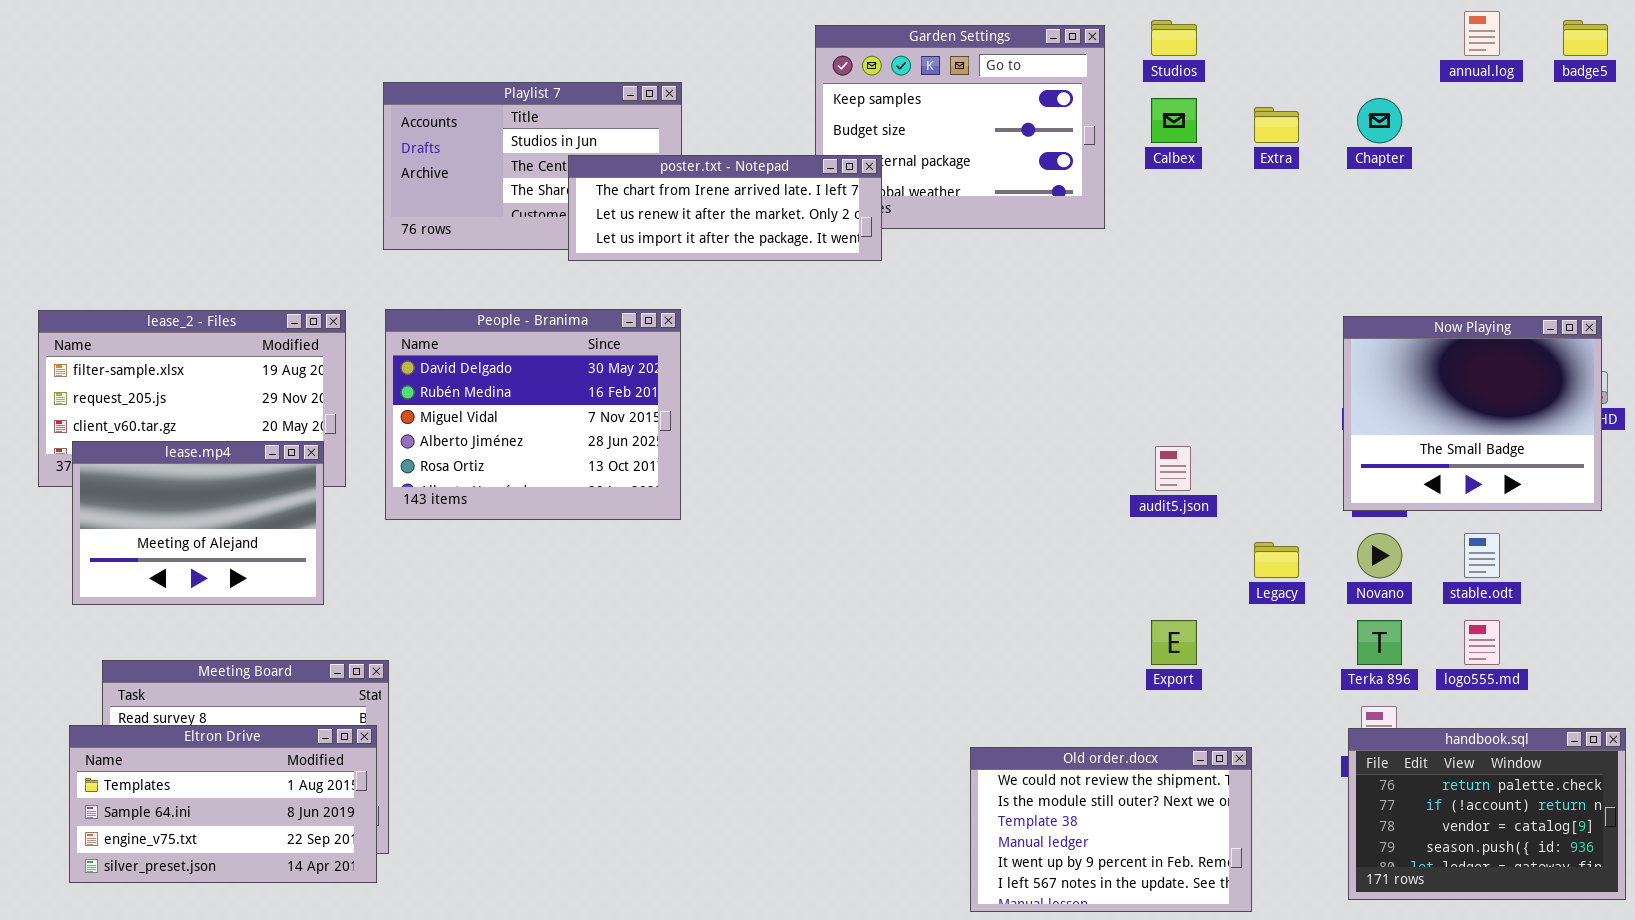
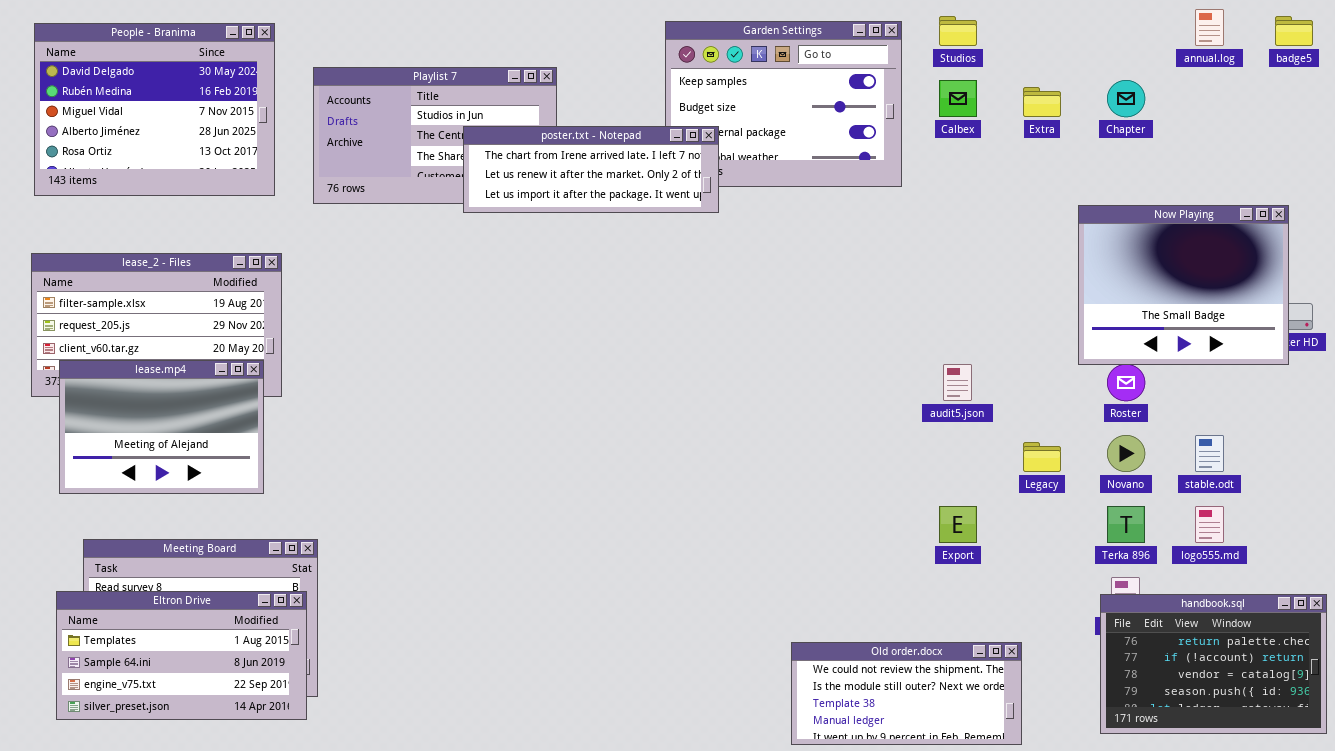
People - Branima: [385,309,681,520] -> [34,23,275,196], moved
Now Playing: [1343,316,1602,511] -> [1078,205,1289,365], moved
Old order.docx: [970,747,1252,912] -> [791,642,1022,745], resized

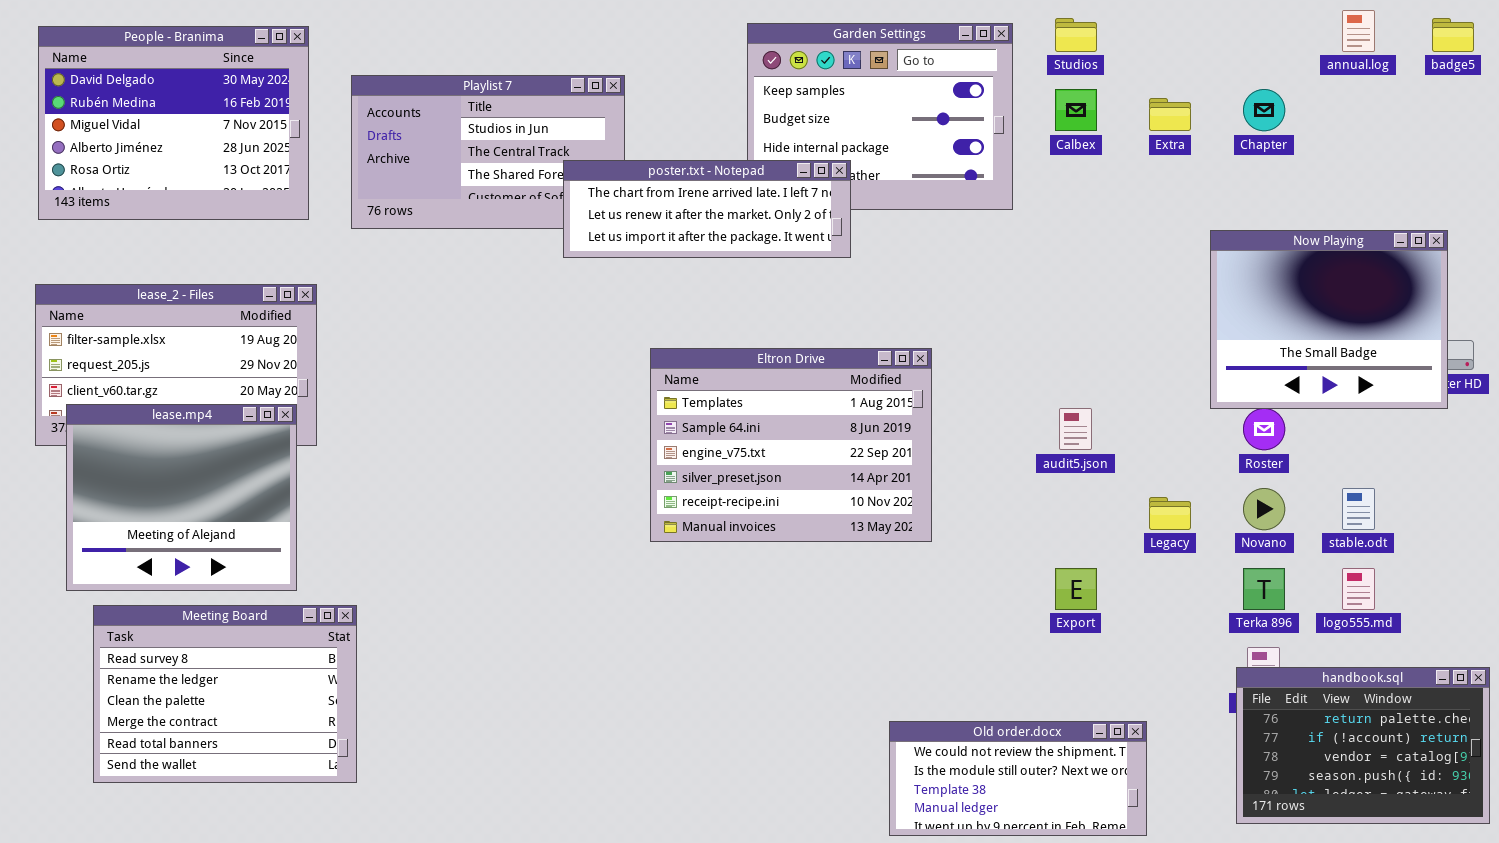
poster.txt - Notepad: [463,126,719,213] -> [563,160,851,258], moved
lease.mp4: [59,360,264,494] -> [66,404,297,591], resized
Eltron Drive: [56,591,307,720] -> [650,348,932,542], moved, resized

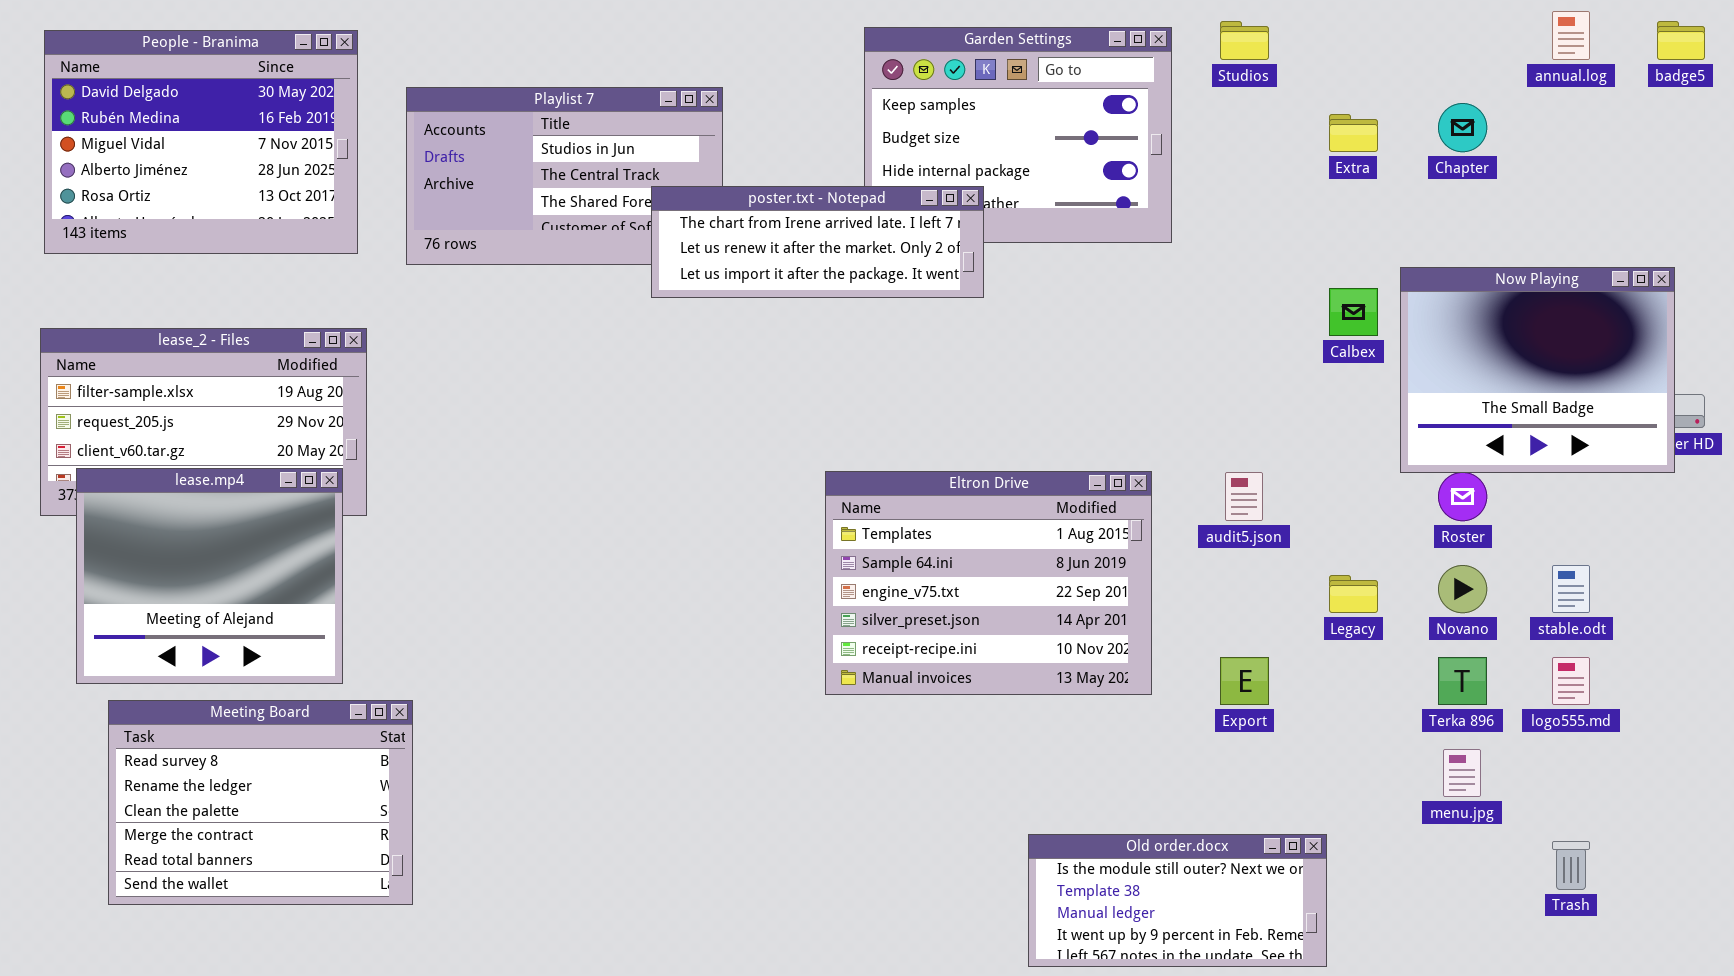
Calbex: [1055,89,1097,131] -> [1329,288,1378,336], moved
Eltron Drive: [650,348,932,542] -> [825,471,1152,695], moved
handbook.sql: [1236,667,1490,824] -> none, closed
Old order.docx: [889,721,1147,836] -> [1028,834,1327,967], scrolled down 1 row

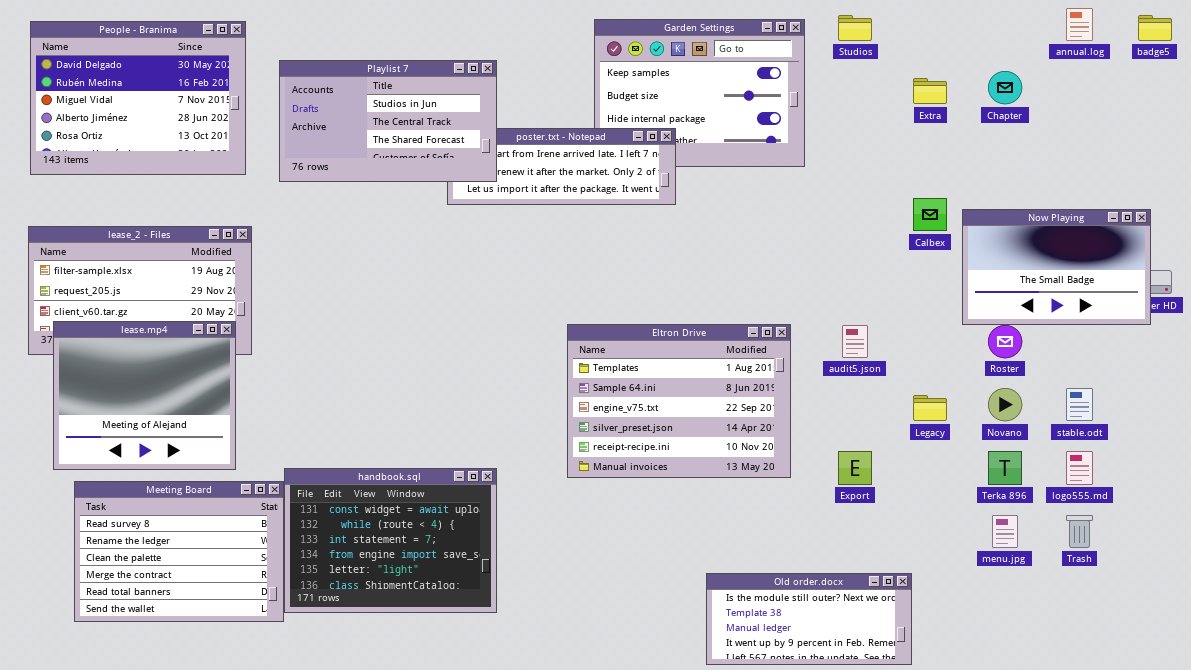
Playlist 7: [406,87,723,265] -> [279,60,497,182], raised
Now Playing: [1400,267,1675,473] -> [962,209,1151,325], resized
handbook.sql: none -> [284,468,497,613], opened
Trash: [1552,841,1590,890] -> [1066,515,1093,548], moved

